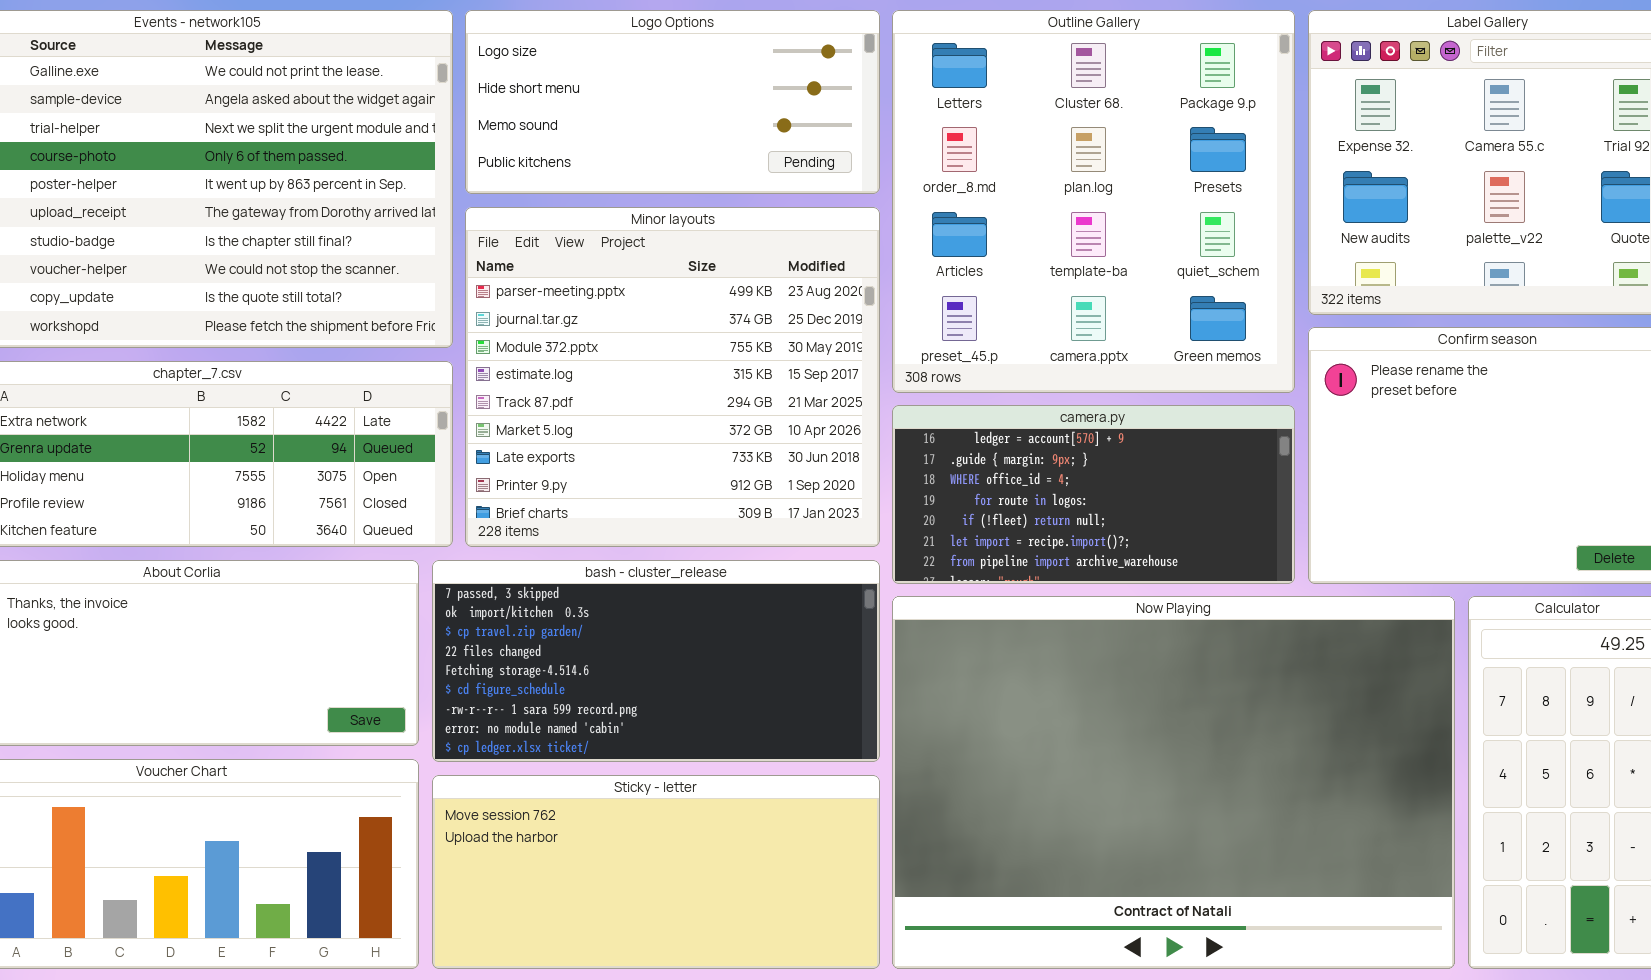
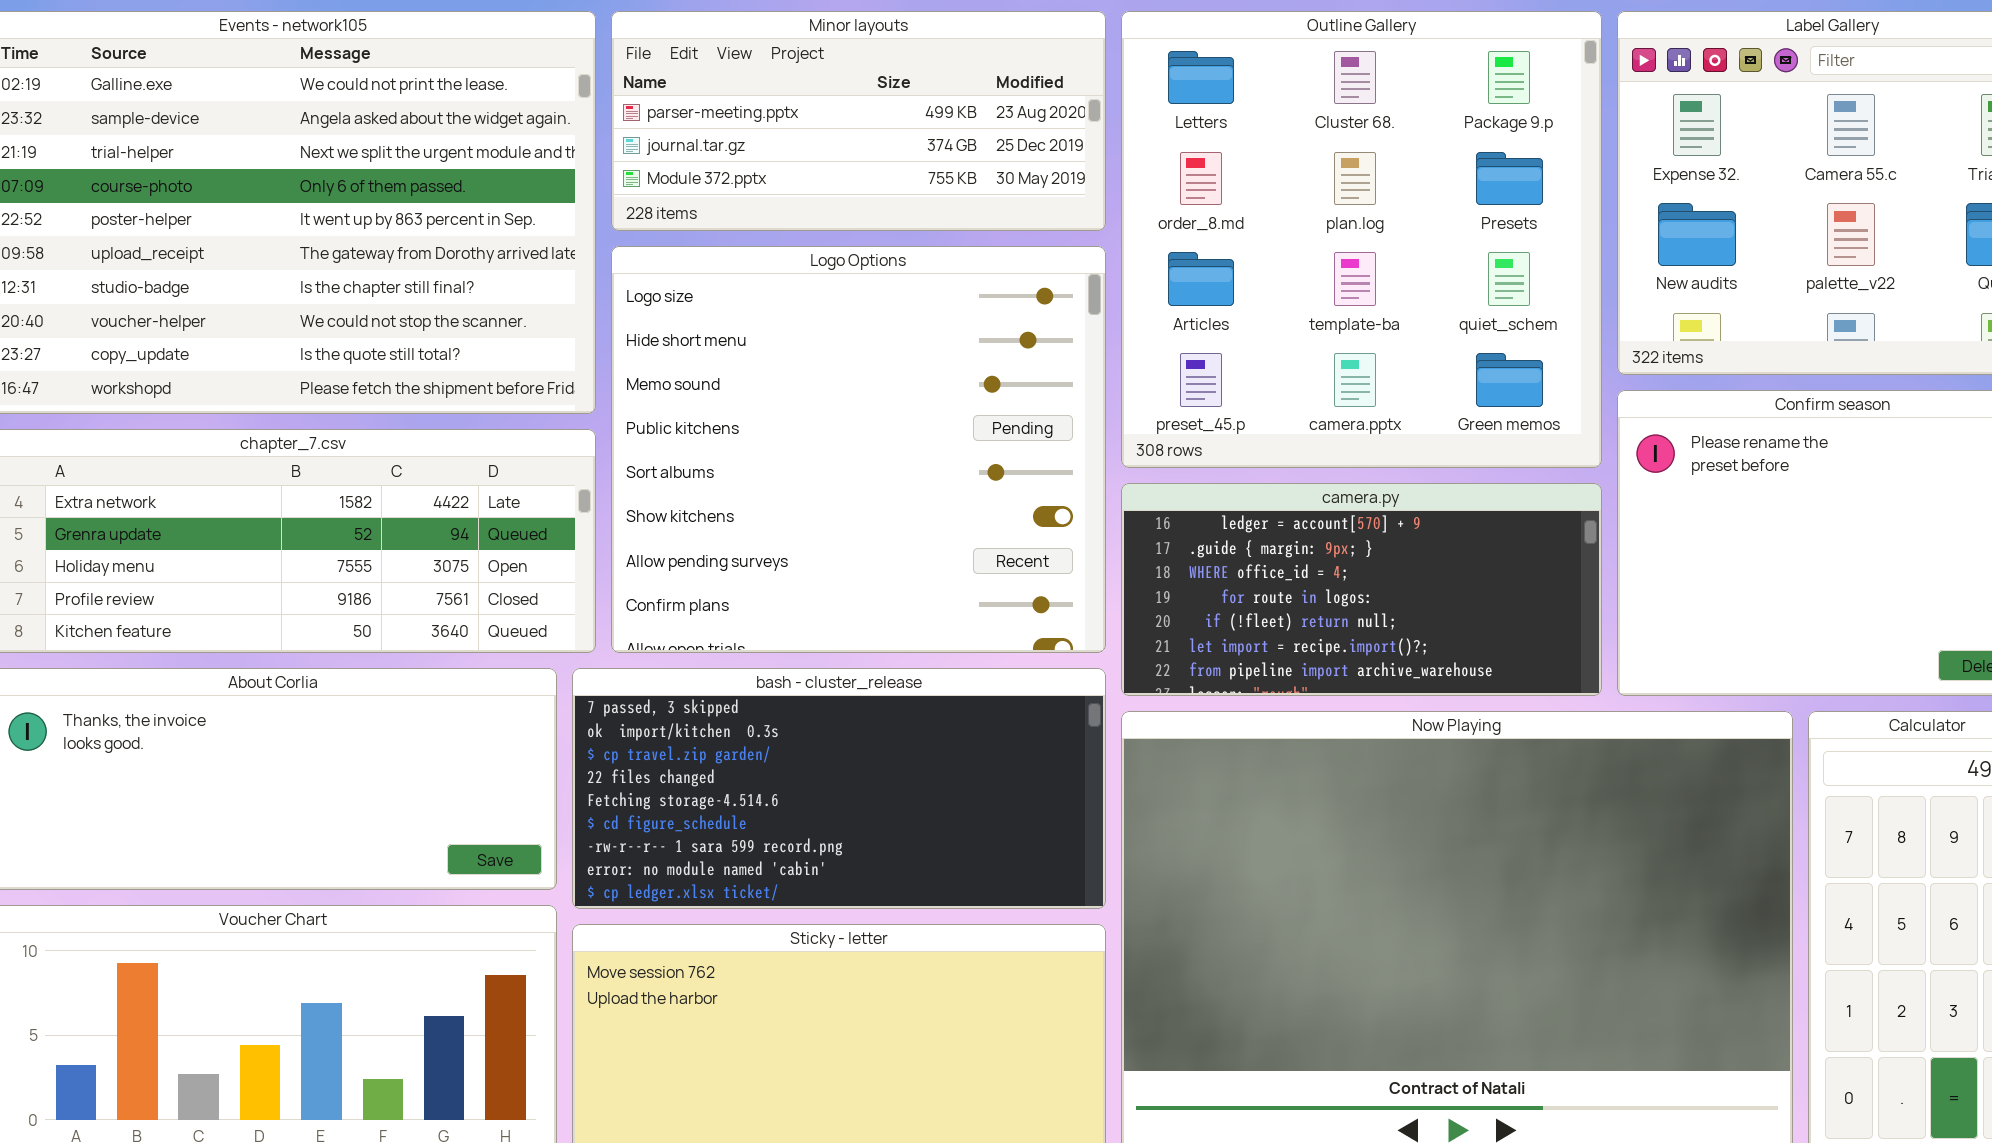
Logo Options: [465,10,880,194] -> [611,246,1106,653], moved, resized
Minor layouts: [465,207,880,547] -> [611,11,1106,231], moved, resized

